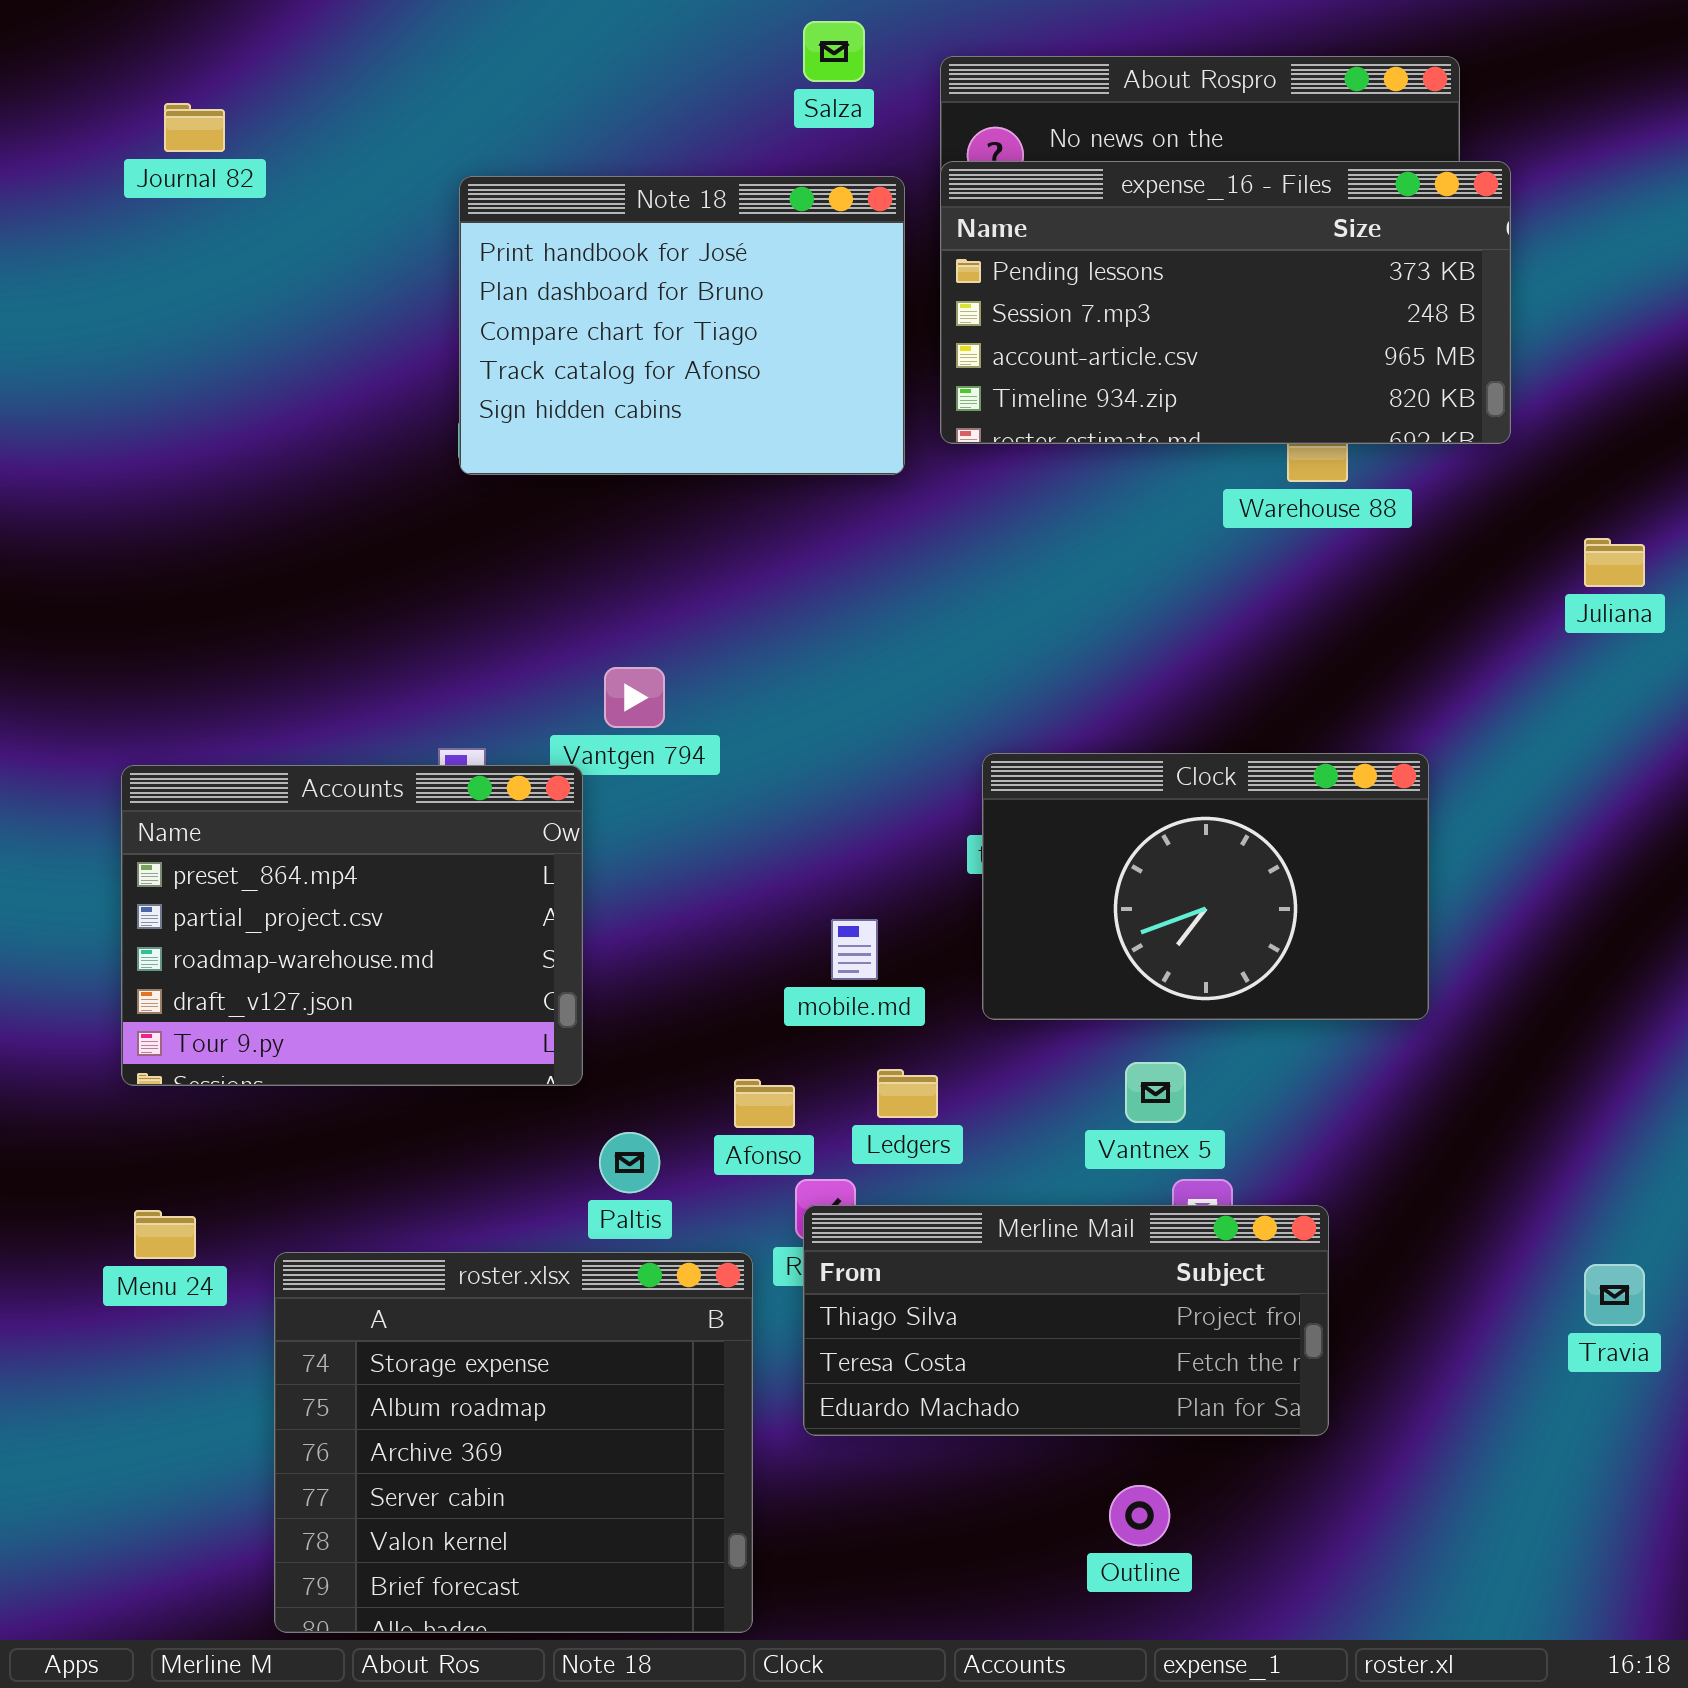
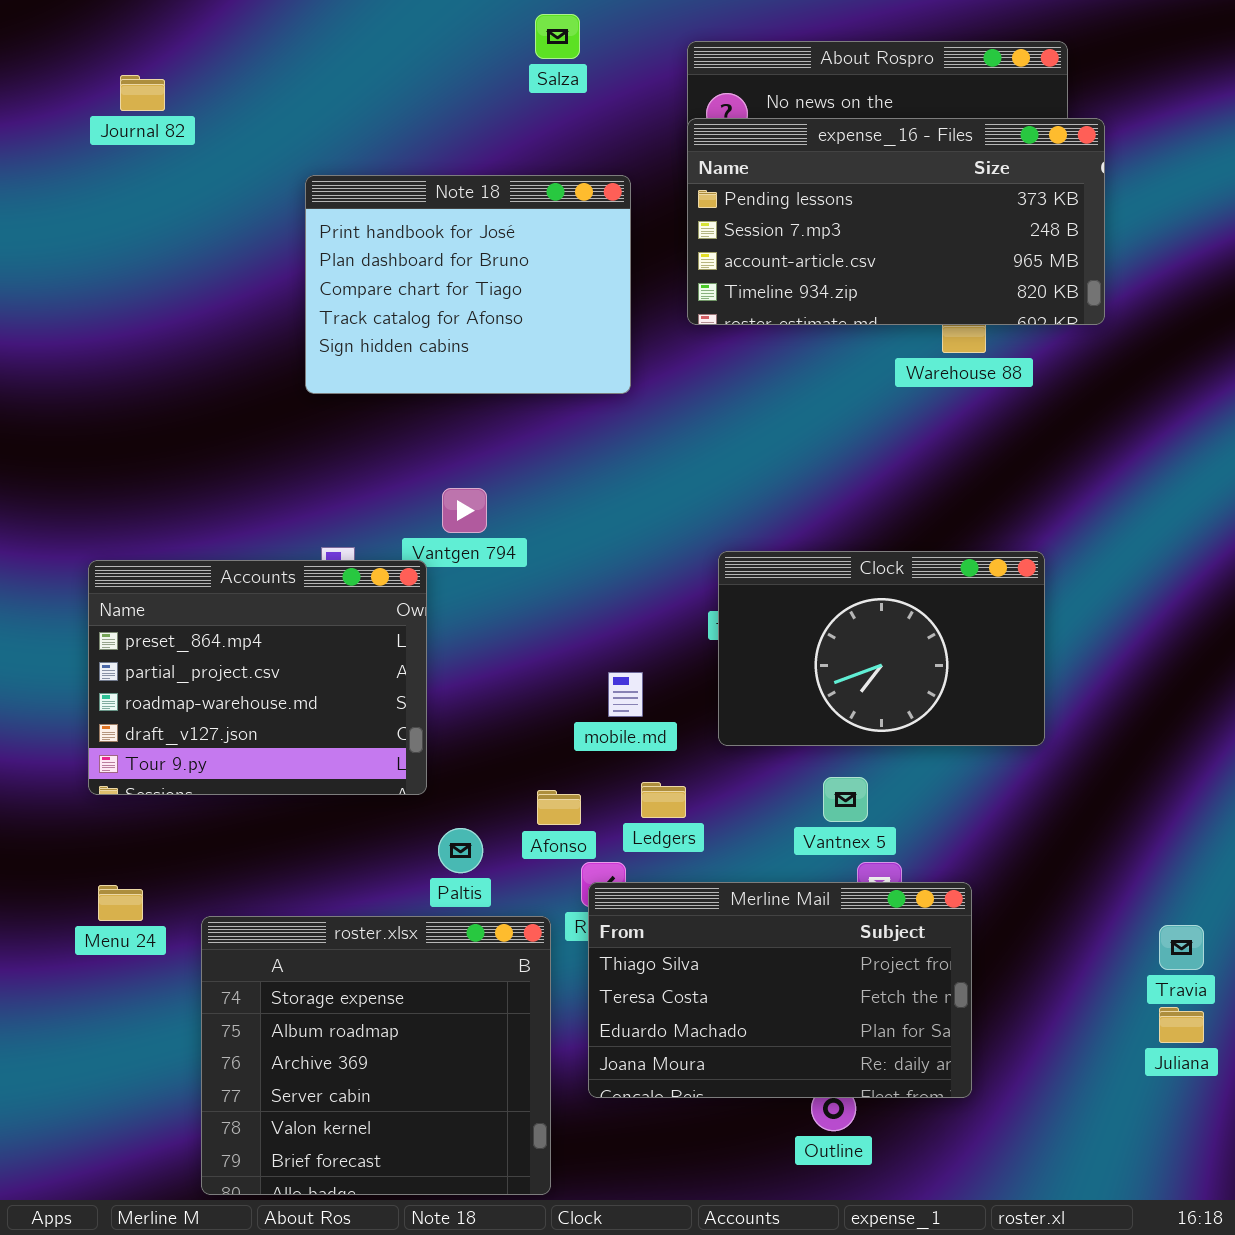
Salza: [803,21,865,82] -> [535,14,580,59], moved
Note 18: [459,176,905,475] -> [305,175,631,394], moved
Juliana: [1584,538,1645,587] -> [1159,1007,1204,1043], moved
Merline Mail: [803,1205,1329,1436] -> [588,882,972,1098], resized

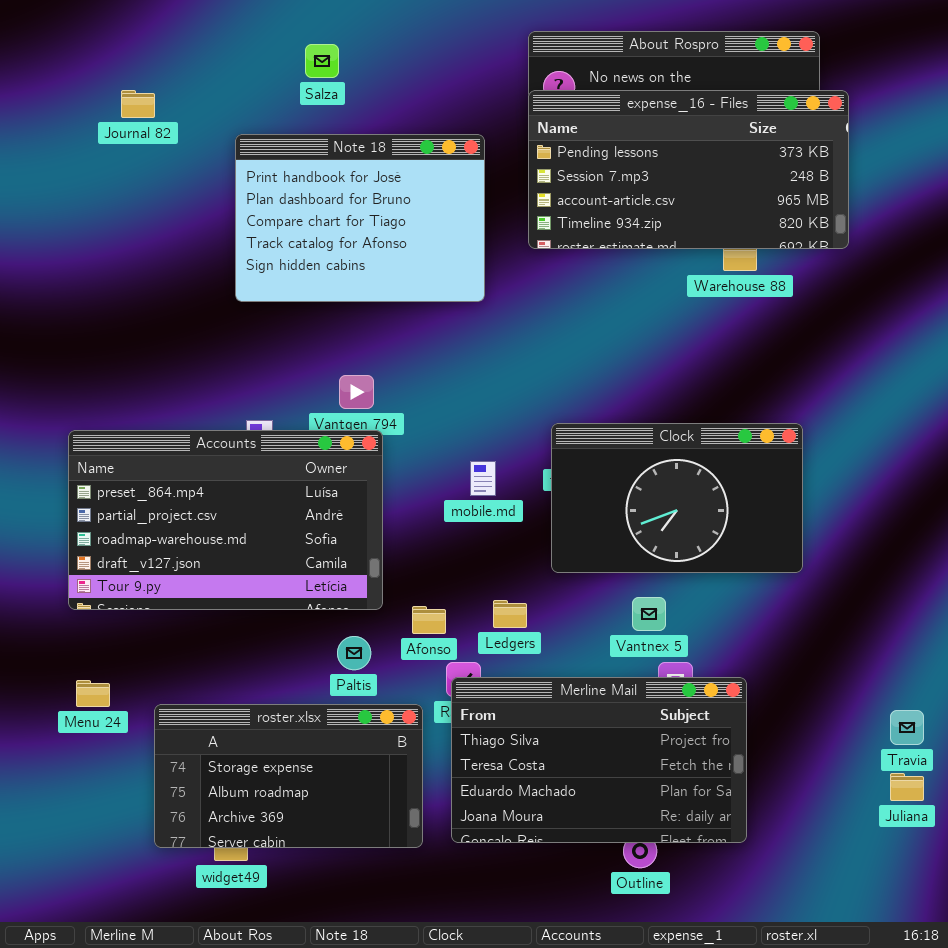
Salza: [535,14,580,59] -> [305,44,339,78], moved
Journal 82: [120,75,165,111] -> [121,90,155,118], moved
Accounts: [88,560,427,795] -> [68,430,383,610], resized
mobile.md: [608,672,643,717] -> [470,461,496,496], moved
roster.xlsx: [201,916,551,1195] -> [154,704,423,848], resized

